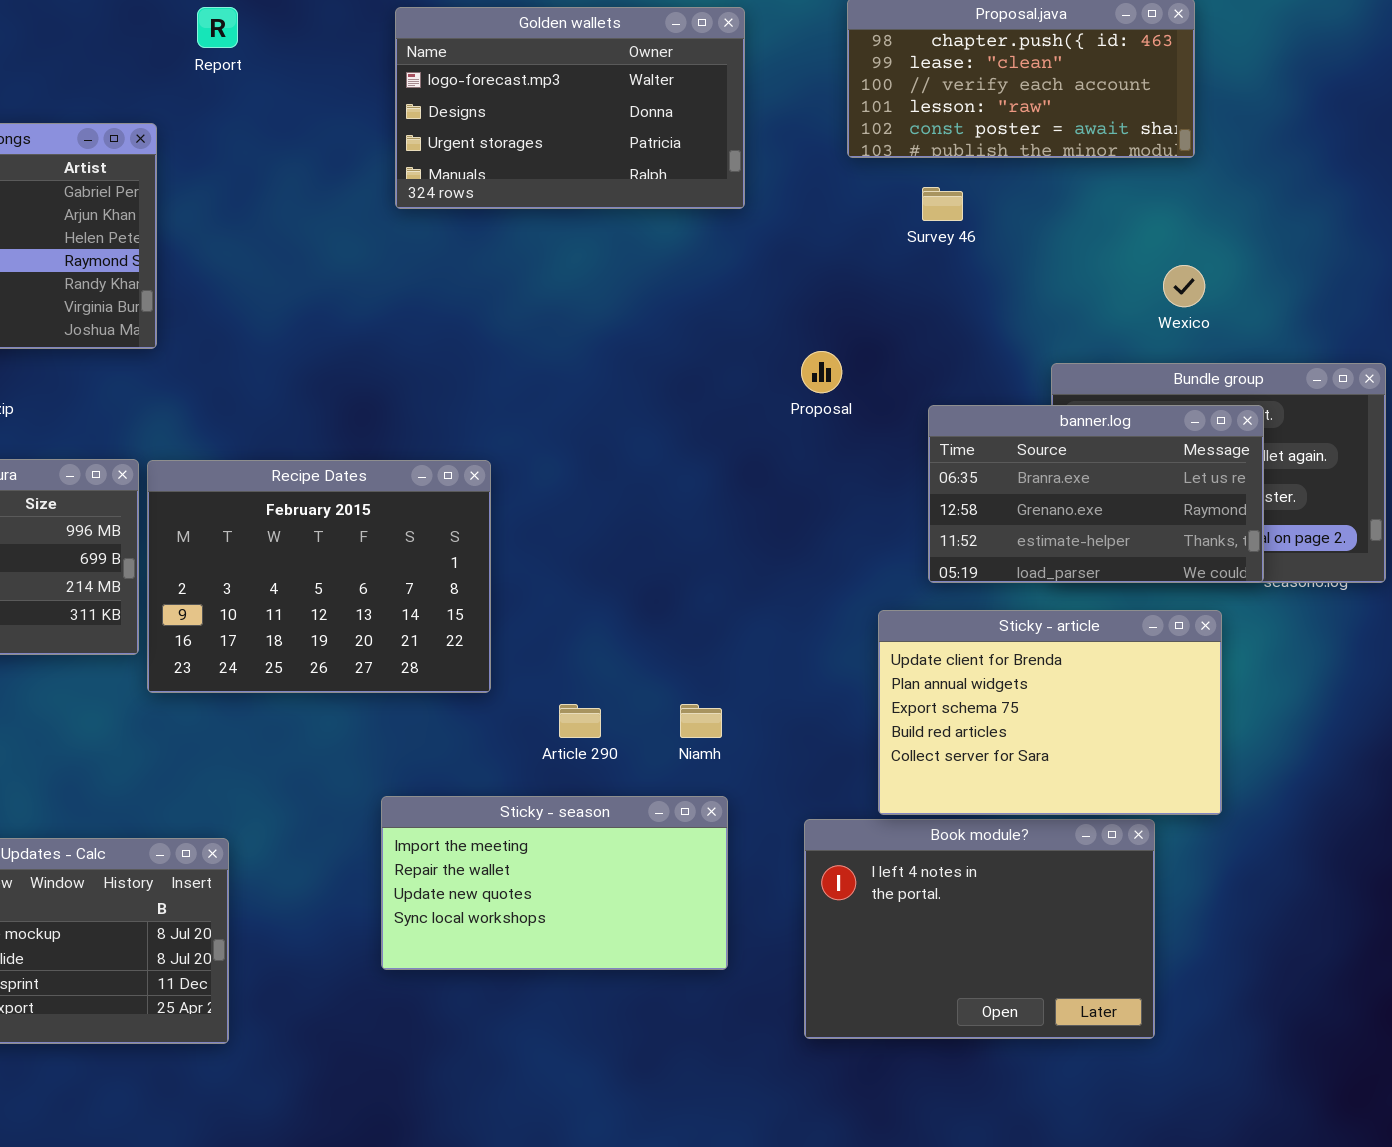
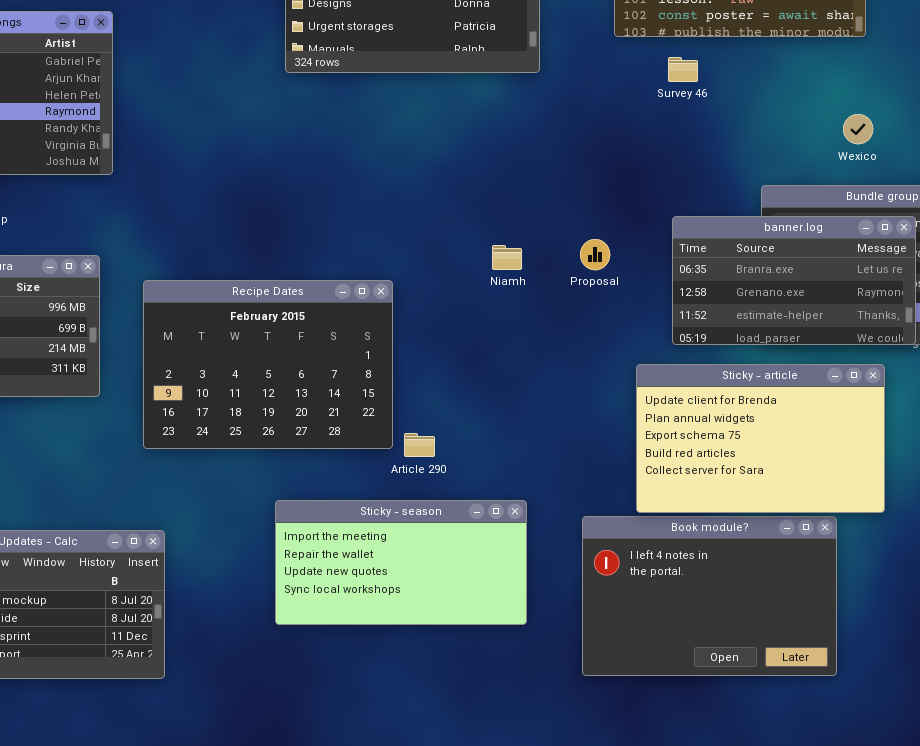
Proposal: [801,351,842,393] -> [580,239,610,270], moved
Recipe Dates: [147,460,491,693] -> [143,280,393,449], moved
Niamh: [680,704,722,738] -> [492,245,522,270], moved

